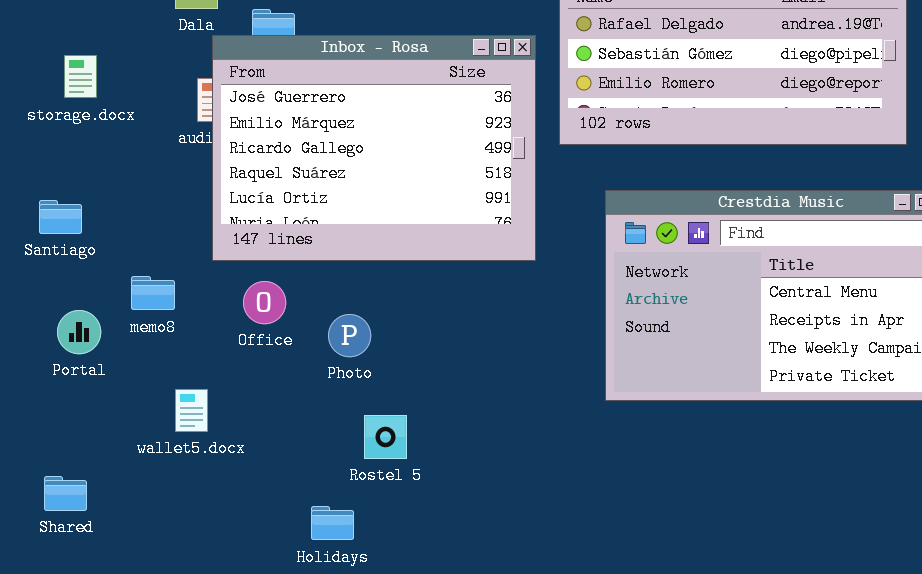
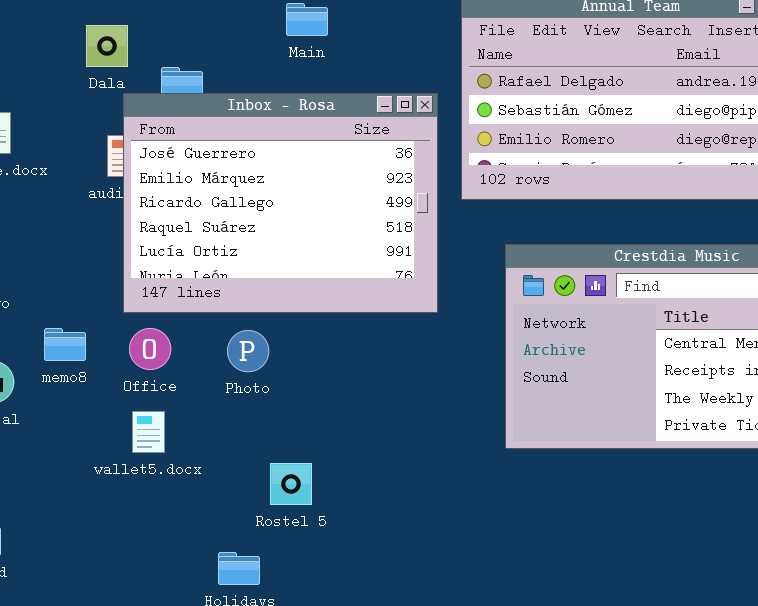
Office: [243,281,286,324] -> [129,328,171,370], moved
Photo: [328,314,371,357] -> [227,330,269,372], moved
wallet5.docx: [175,389,208,432] -> [132,411,165,453], moved

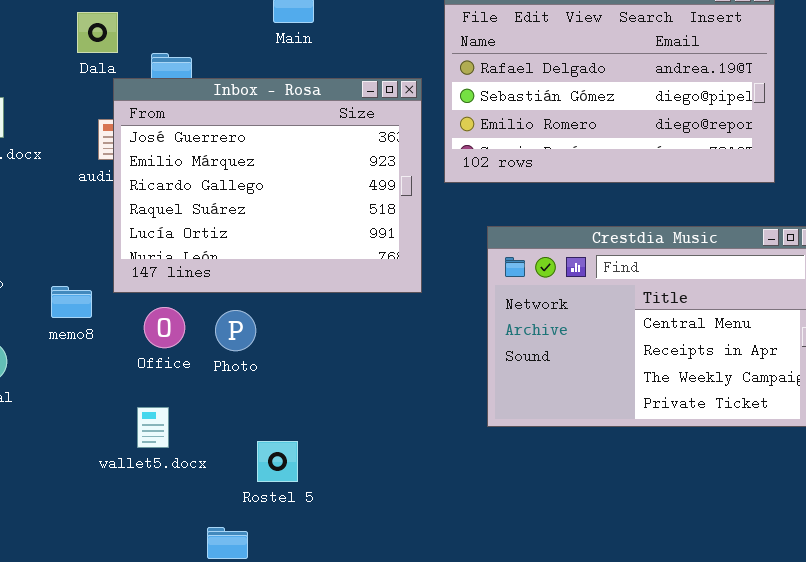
memo8: [44,328,86,361] -> [51,286,92,318], moved
Office: [129,328,171,370] -> [144,307,185,348], moved
wallet5.docx: [132,411,165,453] -> [137,407,169,448], moved

